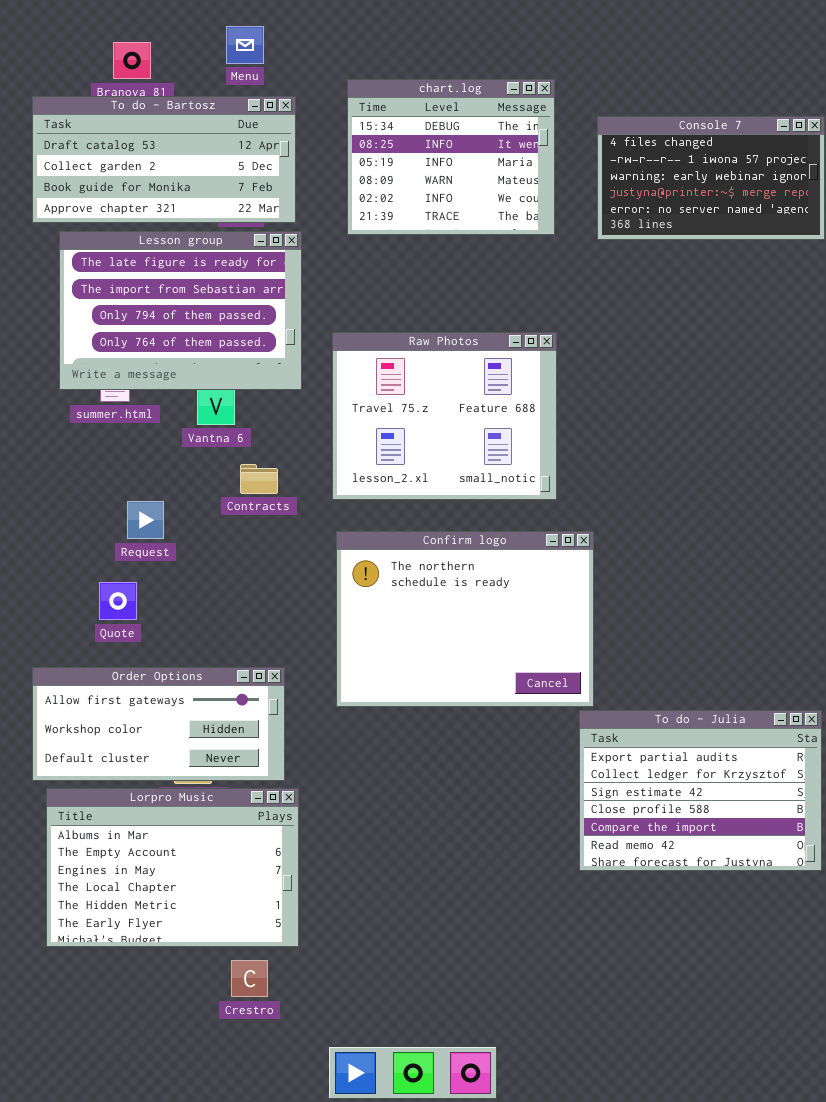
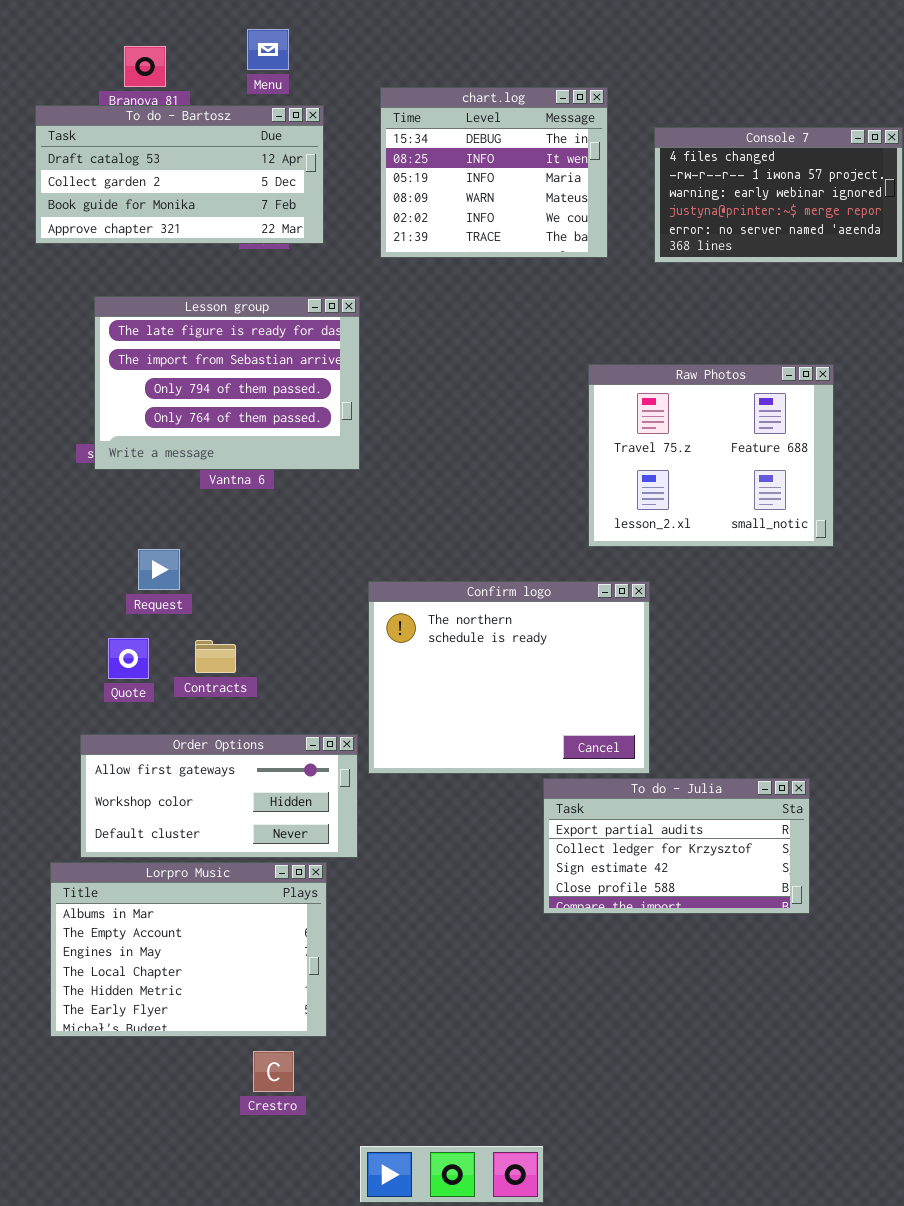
Lesson group: [59,231,302,390] -> [94,296,360,470], moved
Raw Photos: [332,332,557,500] -> [588,364,834,547], moved
Contracts: [240,464,278,494] -> [195,640,236,673], moved
Order Options: [32,667,285,781] -> [80,734,358,858], moved
To do - Julia: [579,710,822,871] -> [543,778,810,914], moved, resized

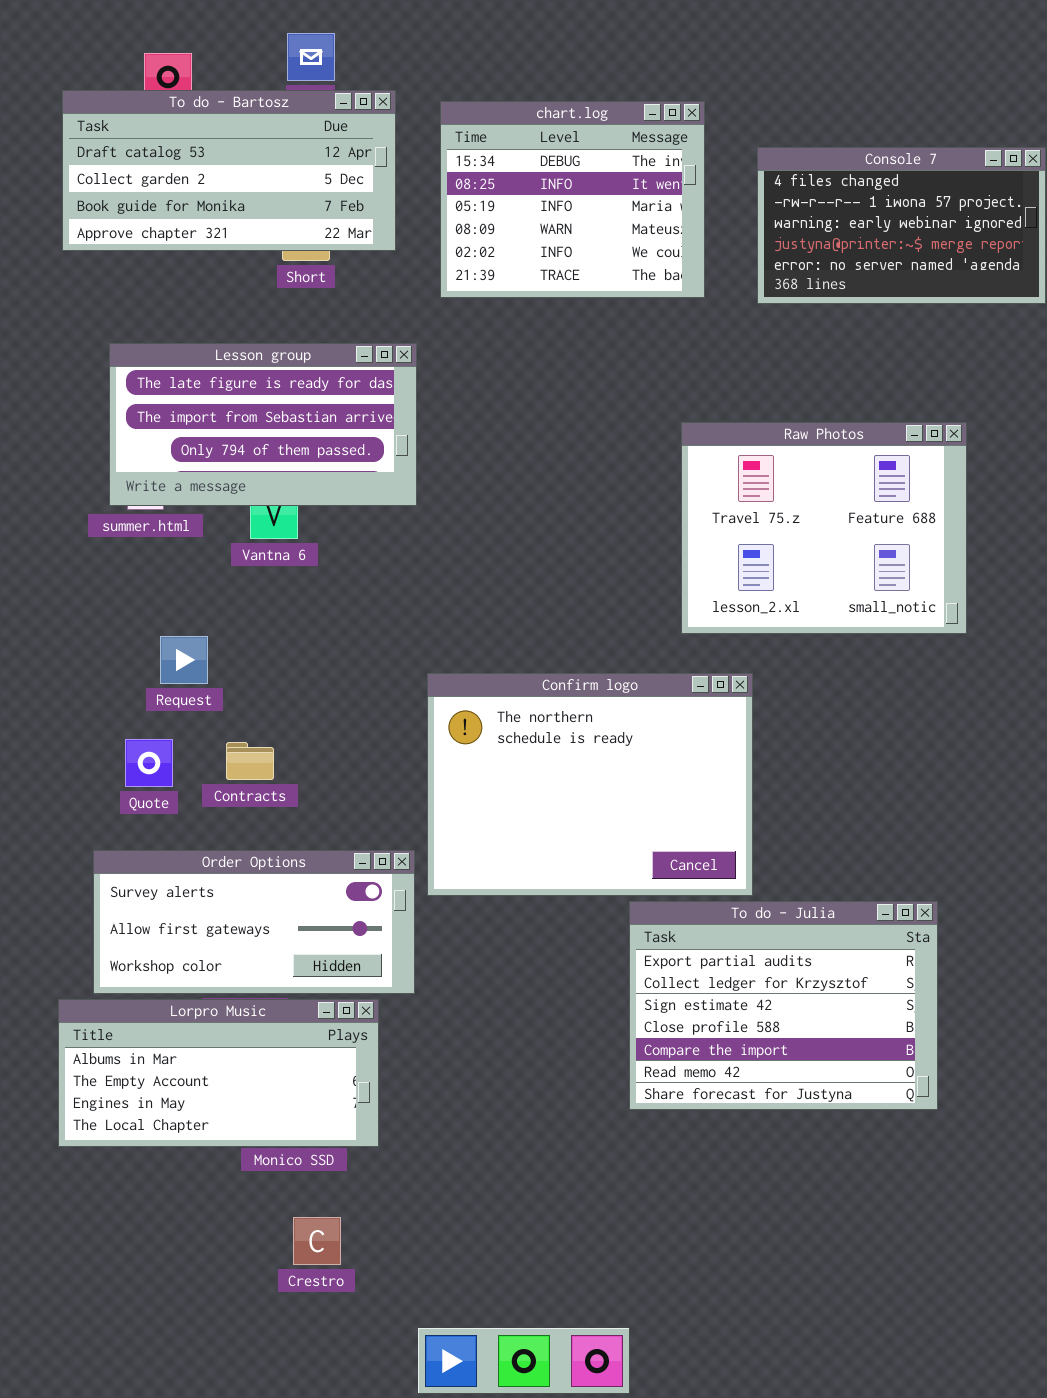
To do - Bartosz: [35,105,324,244] -> [62,90,396,251], moved
Lesson group: [94,296,360,470] -> [109,343,417,506], resized
Order Options: [80,734,358,858] -> [93,850,415,994], scrolled up 1 row
To do - Julia: [543,778,810,914] -> [629,901,938,1110], resized
Lorpro Music: [50,862,327,1037] -> [58,999,379,1147], resized

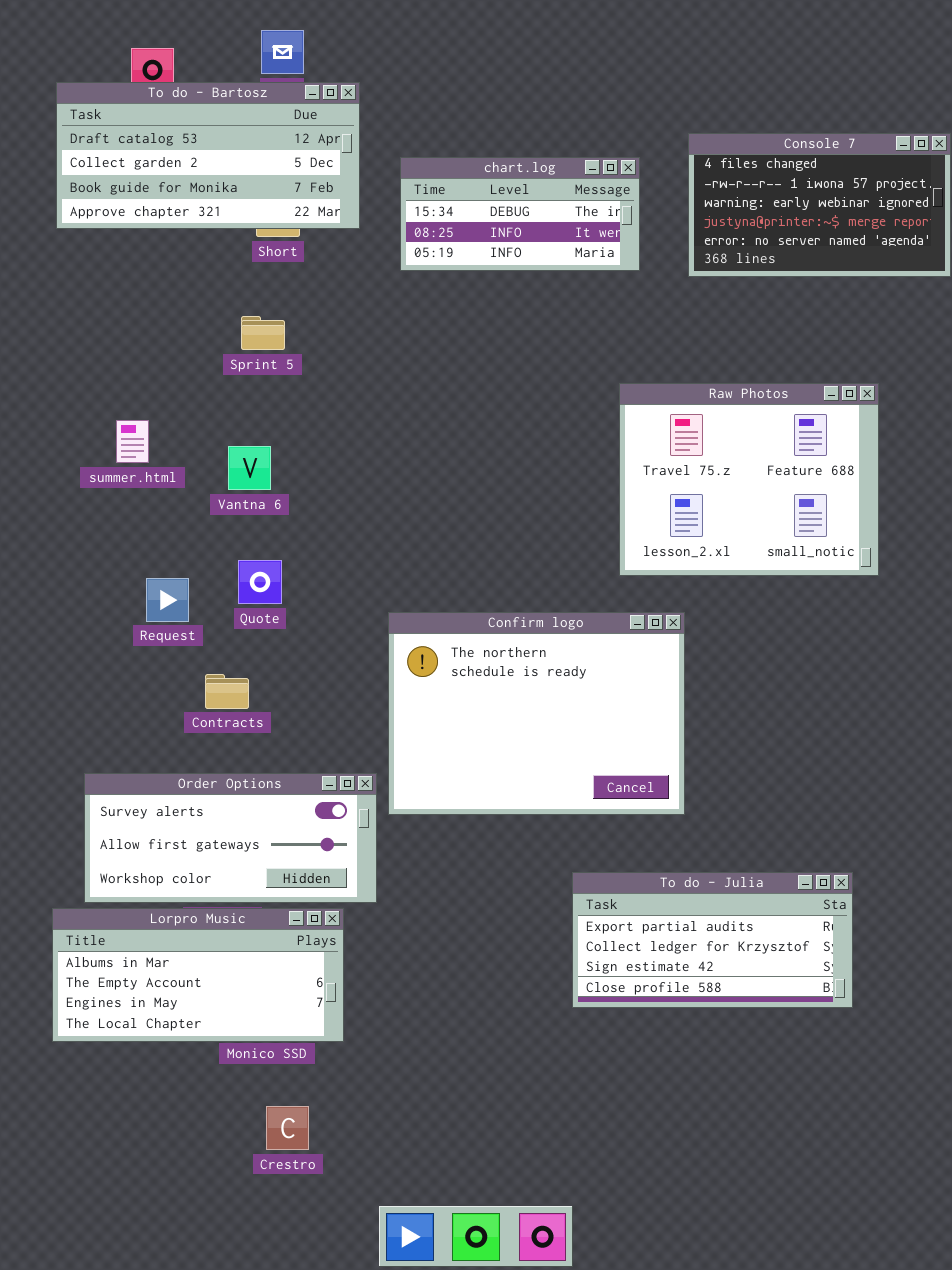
chart.log: [440,101,705,298] -> [400,157,640,271], resized
Lesson group: [109,343,417,506] -> none, closed
Quote: [125,739,173,787] -> [238,560,282,604], moved
To do - Julia: [629,901,938,1110] -> [572,872,853,1008], resized

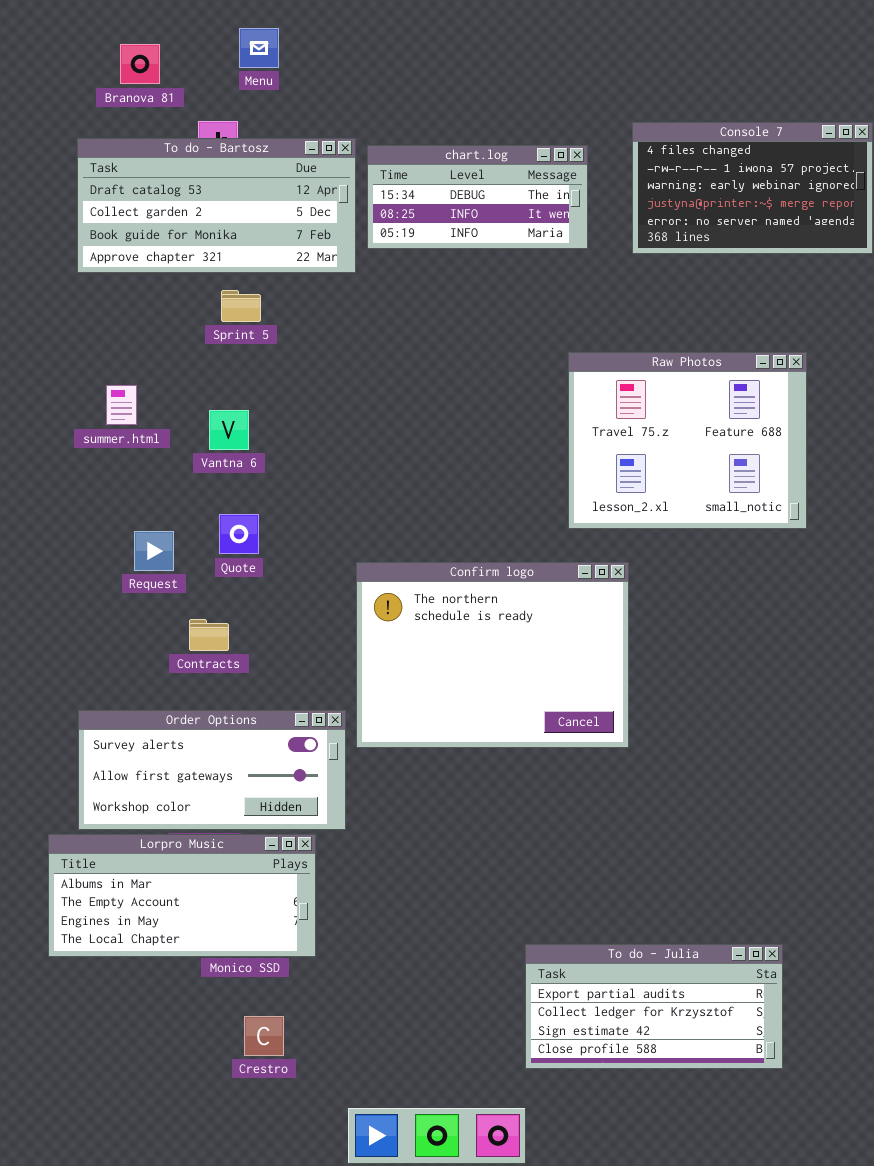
To do - Bartosz: [56,82,360,229] -> [77,138,356,273], moved
To do - Julia: [572,872,853,1008] -> [525,944,783,1069], moved

